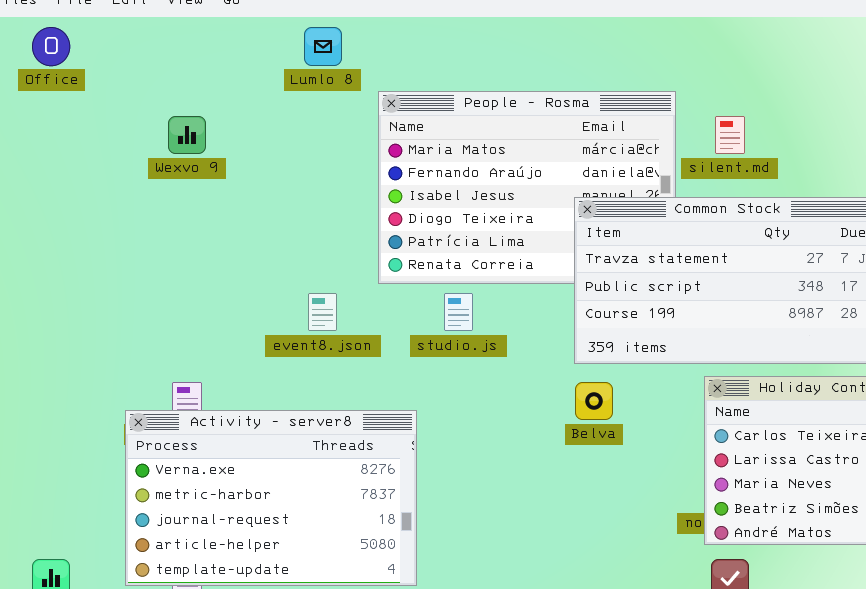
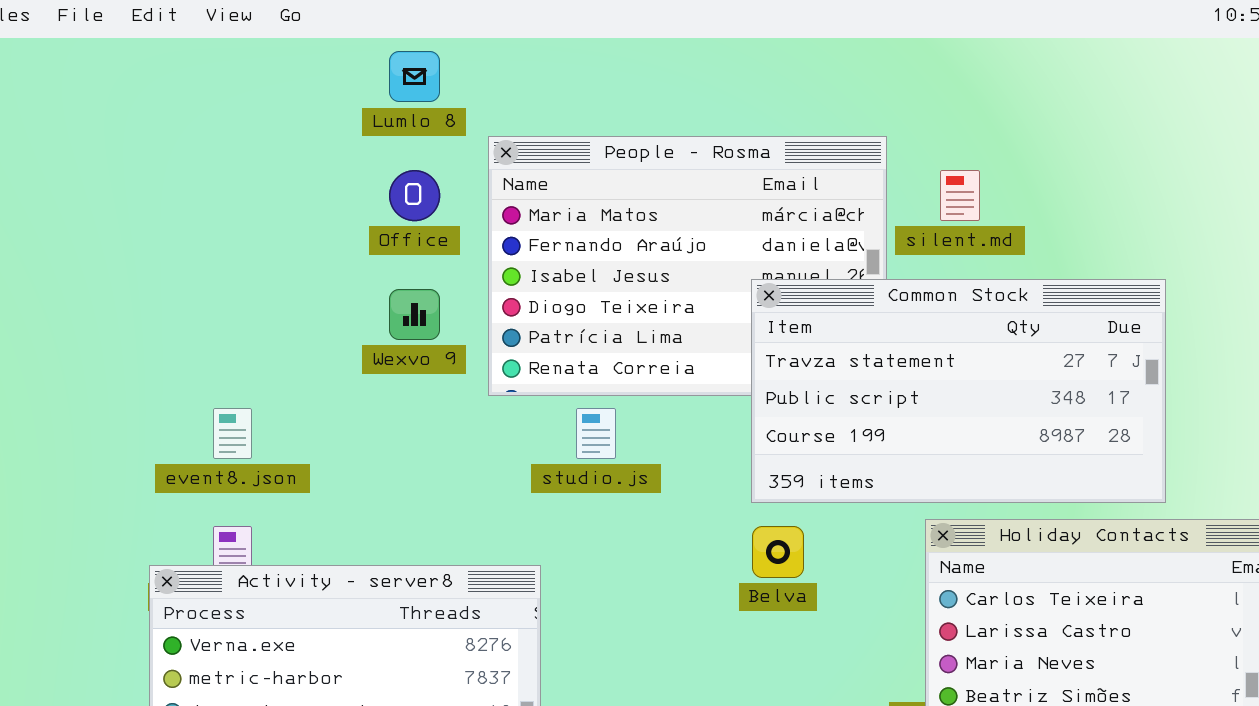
Office: [32,27,70,66] -> [389,170,440,221], moved
Wexvo 9: [168,116,206,154] -> [389,289,440,340], moved
event8.json: [308,293,337,331] -> [213,408,252,459], moved

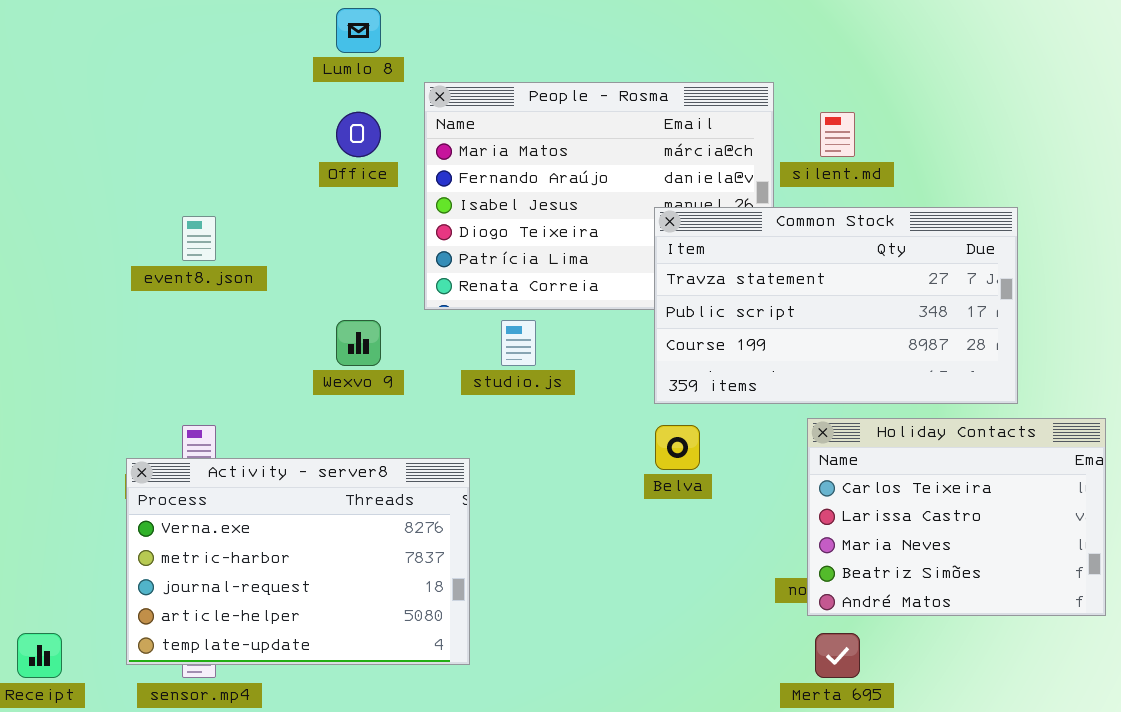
Wexvo 9: [389,289,440,340] -> [336,320,381,366], moved
event8.json: [213,408,252,459] -> [182,216,216,261], moved

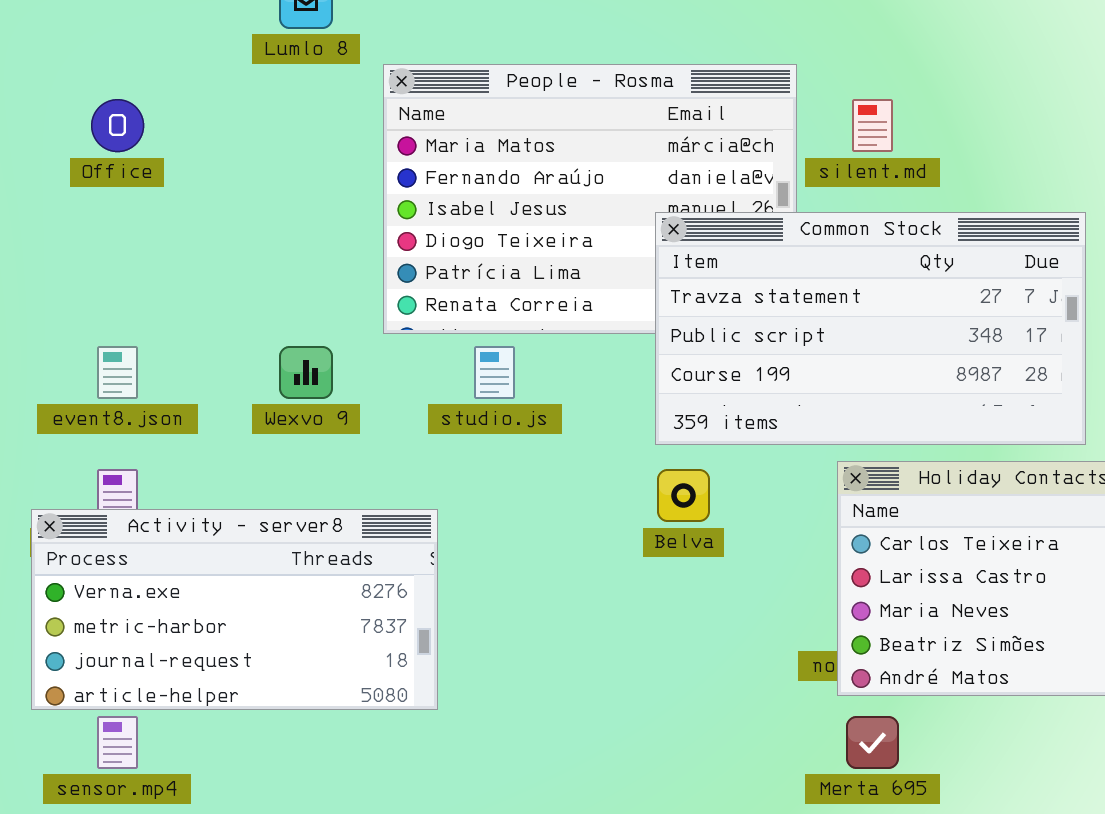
Office: [336,112,381,157] -> [91,99,144,152], moved
event8.json: [182,216,216,261] -> [97,346,138,399], moved
Activity - server8: [126,458,470,665] -> [31,509,438,710], resized

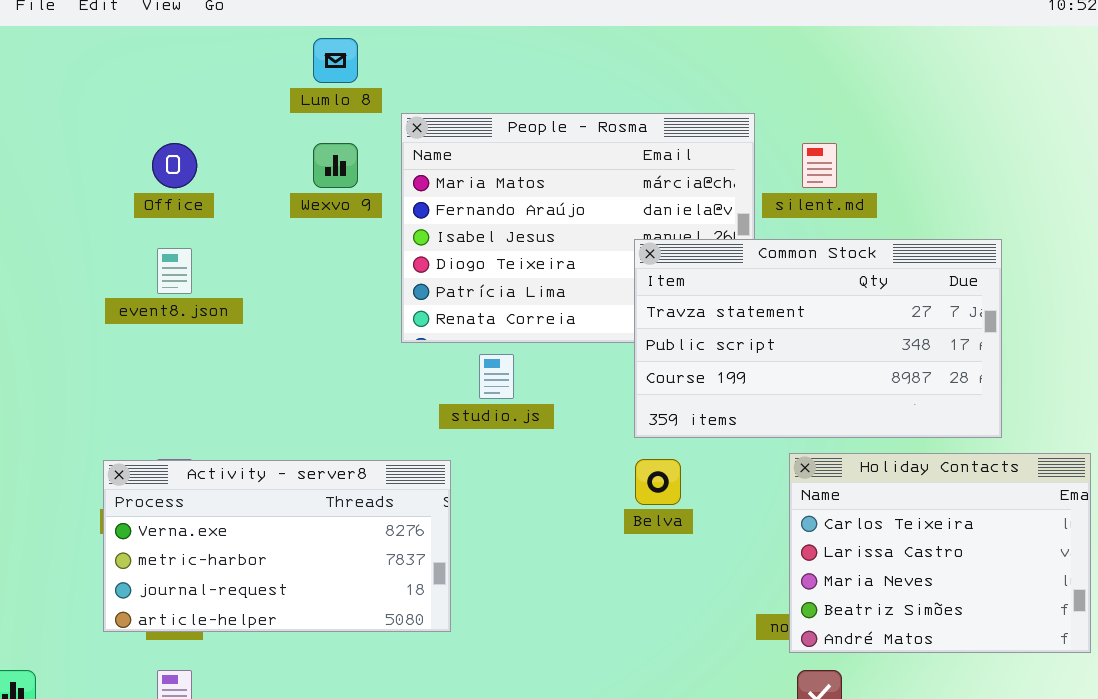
event8.json: [97,346,138,399] -> [157,248,192,294], moved
Wexvo 9: [279,346,333,399] -> [313,143,358,188], moved
Activity - server8: [31,509,438,710] -> [103,460,451,632], moved

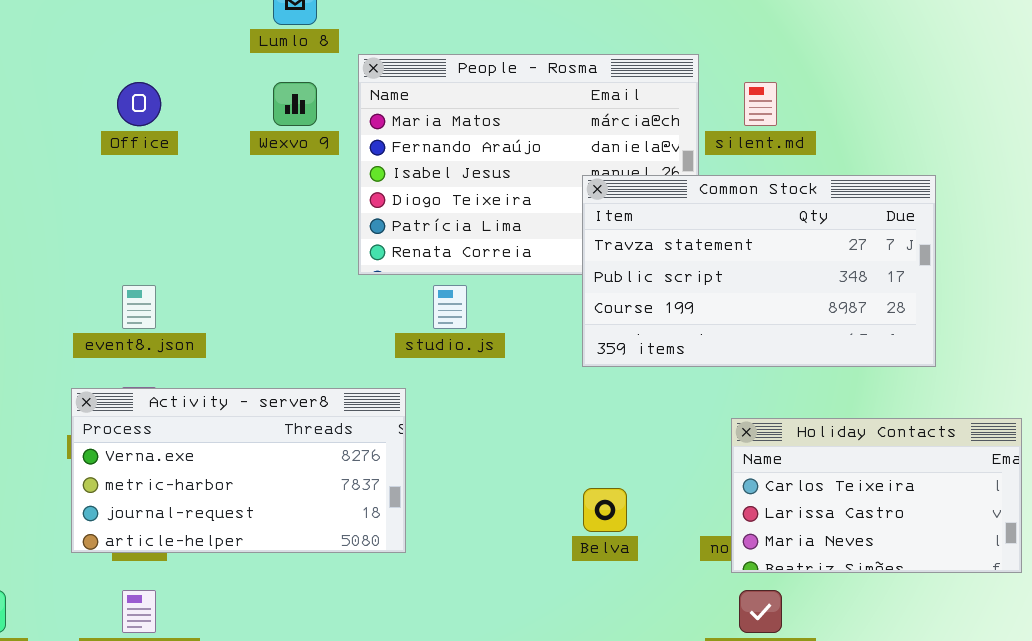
event8.json: [157,248,192,294] -> [122,285,156,329], moved
Holiday Contacts: [789,453,1091,653] -> [731,418,1022,573], resized
Belva: [635,459,681,505] -> [583,488,627,532], moved

